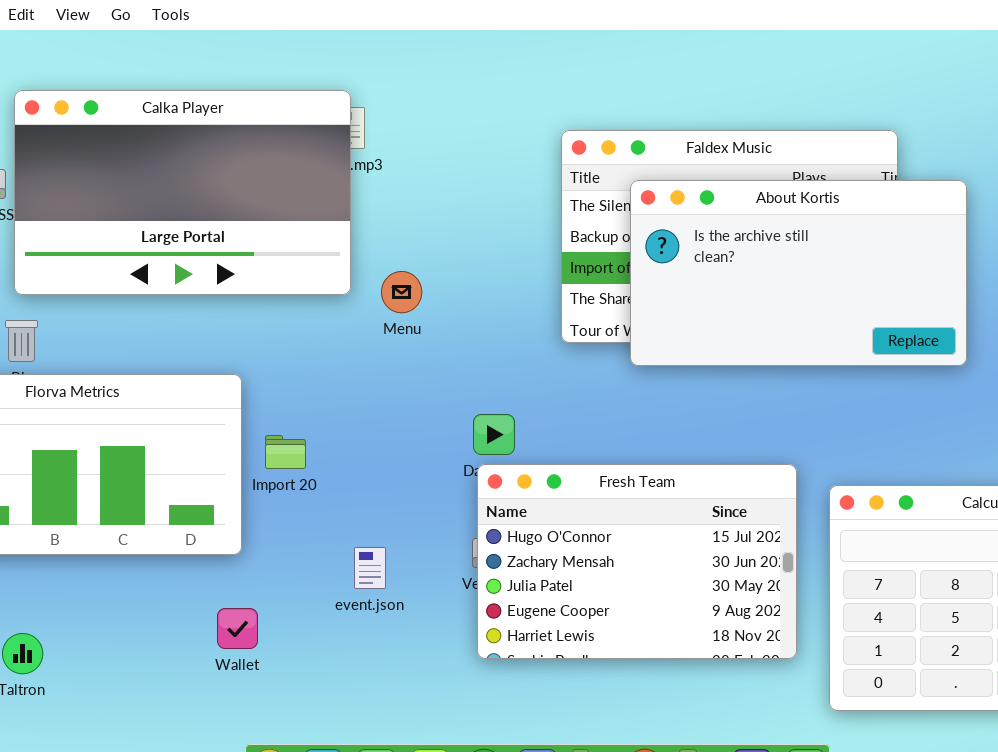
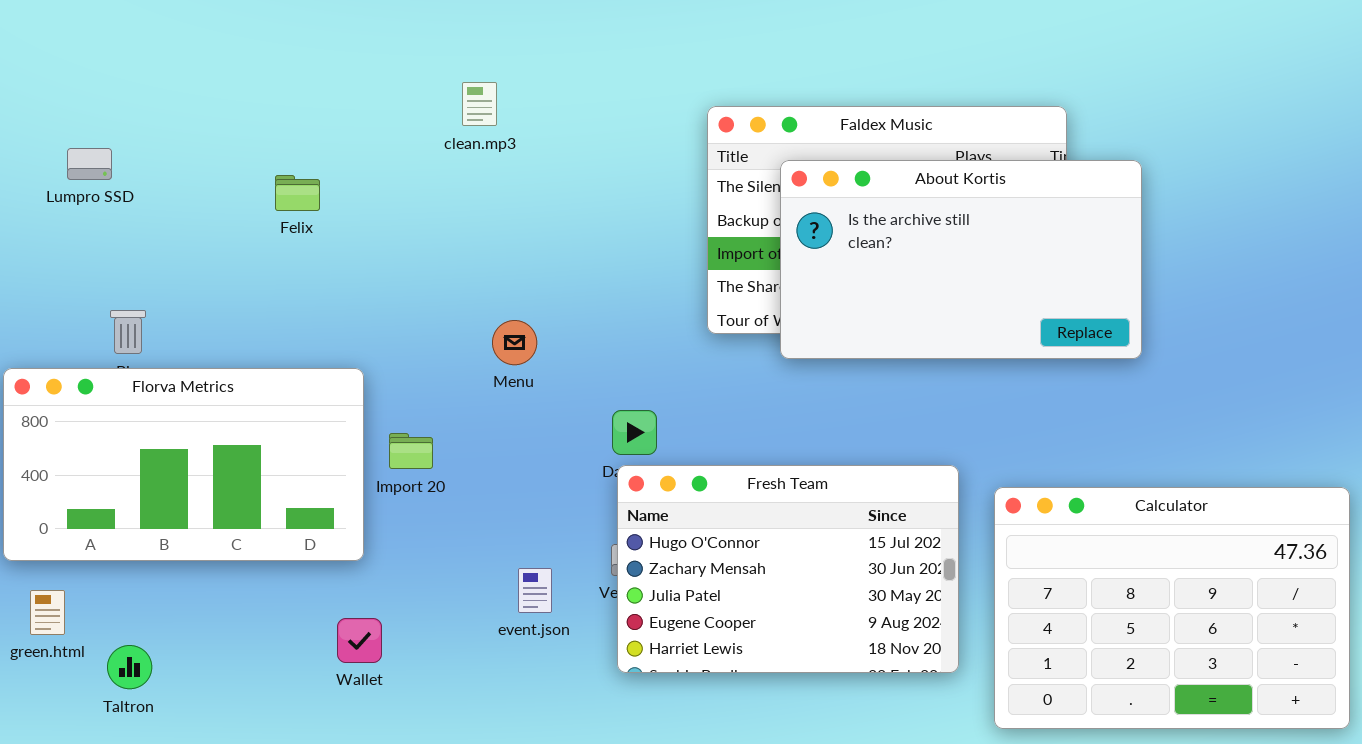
Calka Player: [14,90,351,295] -> none, closed
Menu: [381,271,422,313] -> [492,320,537,365], moved
event.json: [354,547,386,589] -> [518,568,552,613], moved

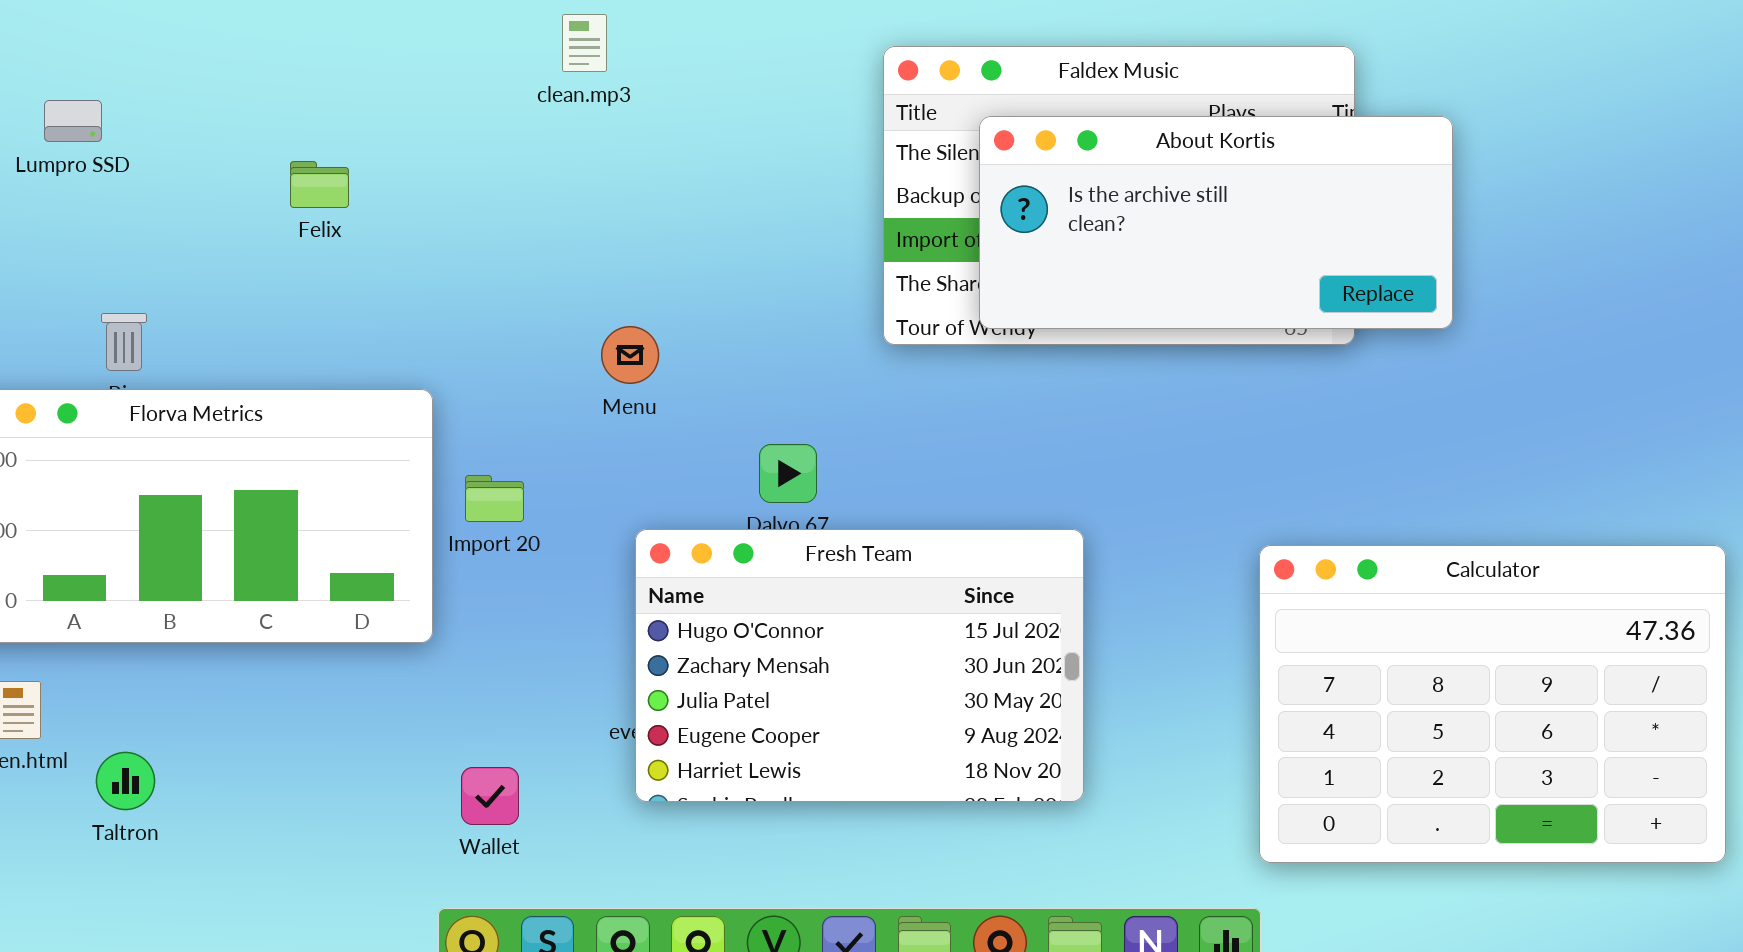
About Kortis: [780,160,1142,359] -> [979,116,1453,329], resized
Felix: [275,175,320,211] -> [290,161,349,208], moved
Fresh Team: [617,465,959,673] -> [635,529,1084,802], moved
Wallet: [337,618,382,663] -> [461,767,519,825], moved

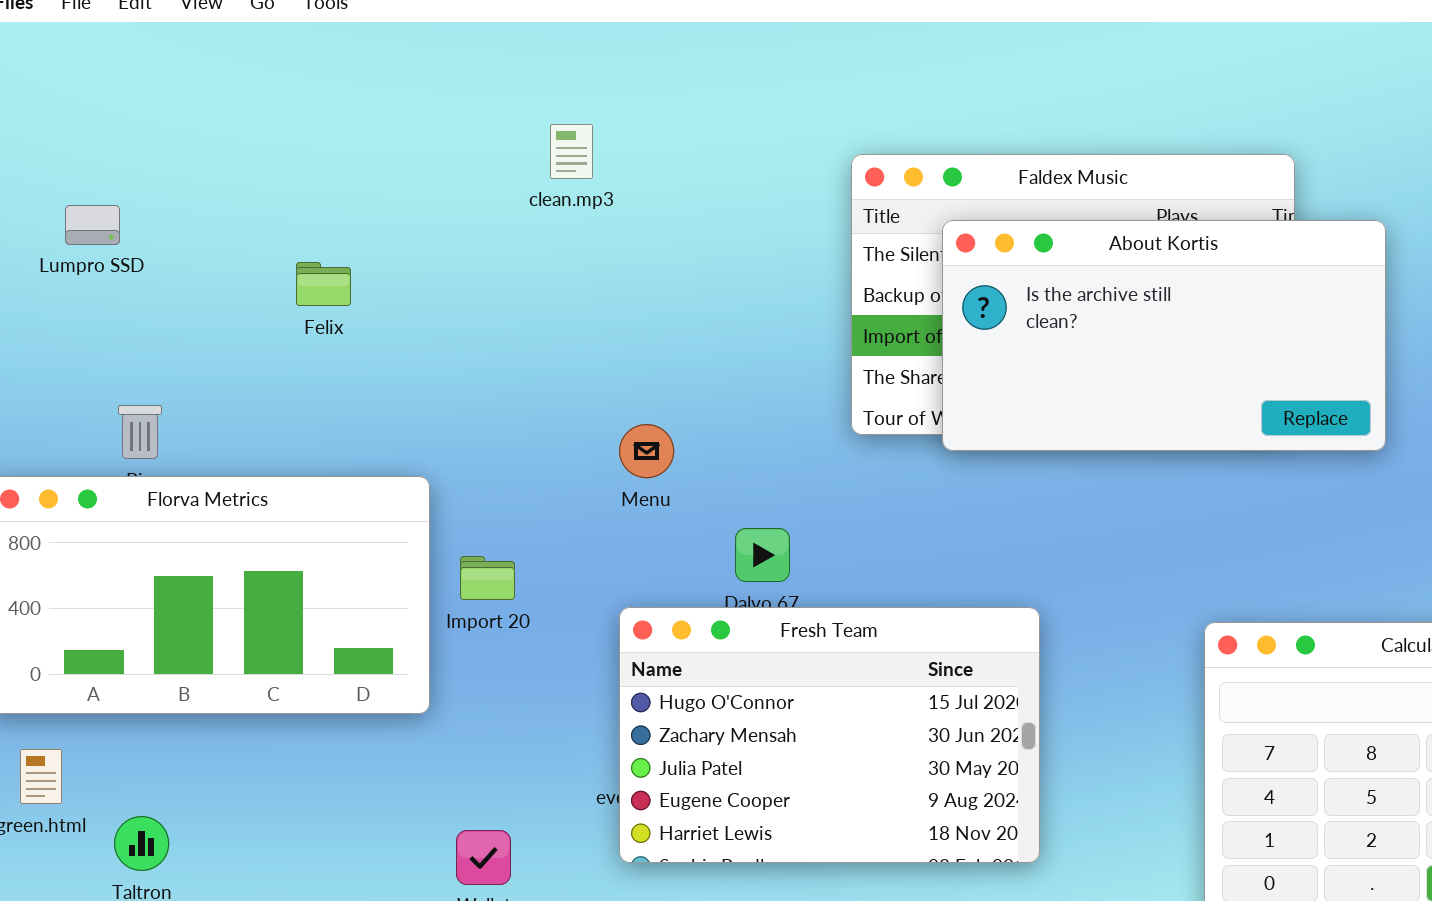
About Kortis: [979,116,1453,329] -> [942,220,1386,451], resized
Menu: [601,326,659,384] -> [619,424,674,478], moved

